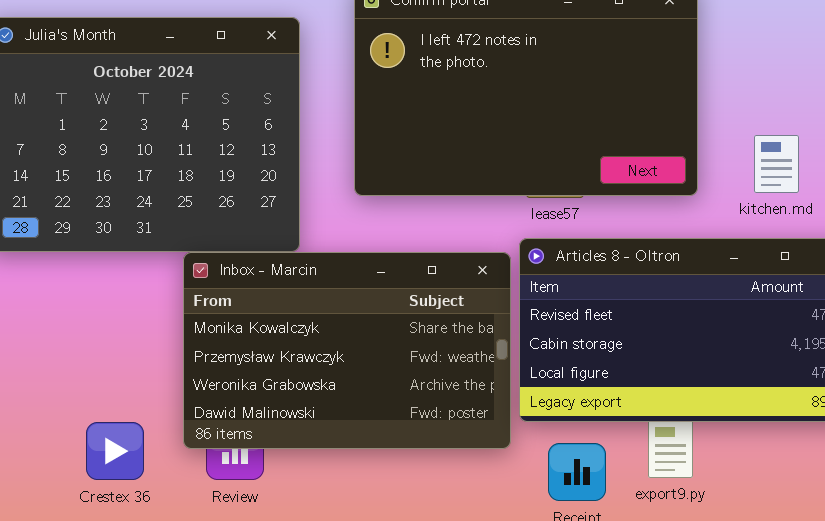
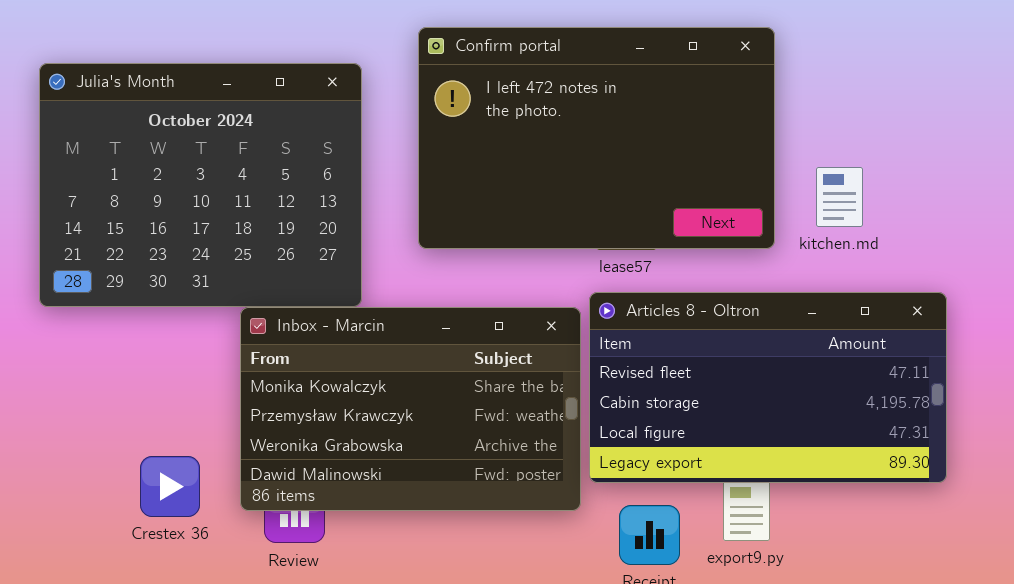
kitchen.md: [754,135,799,193] -> [816,167,863,227], moved
Crestex 36: [86,422,144,480] -> [140,456,200,517], moved

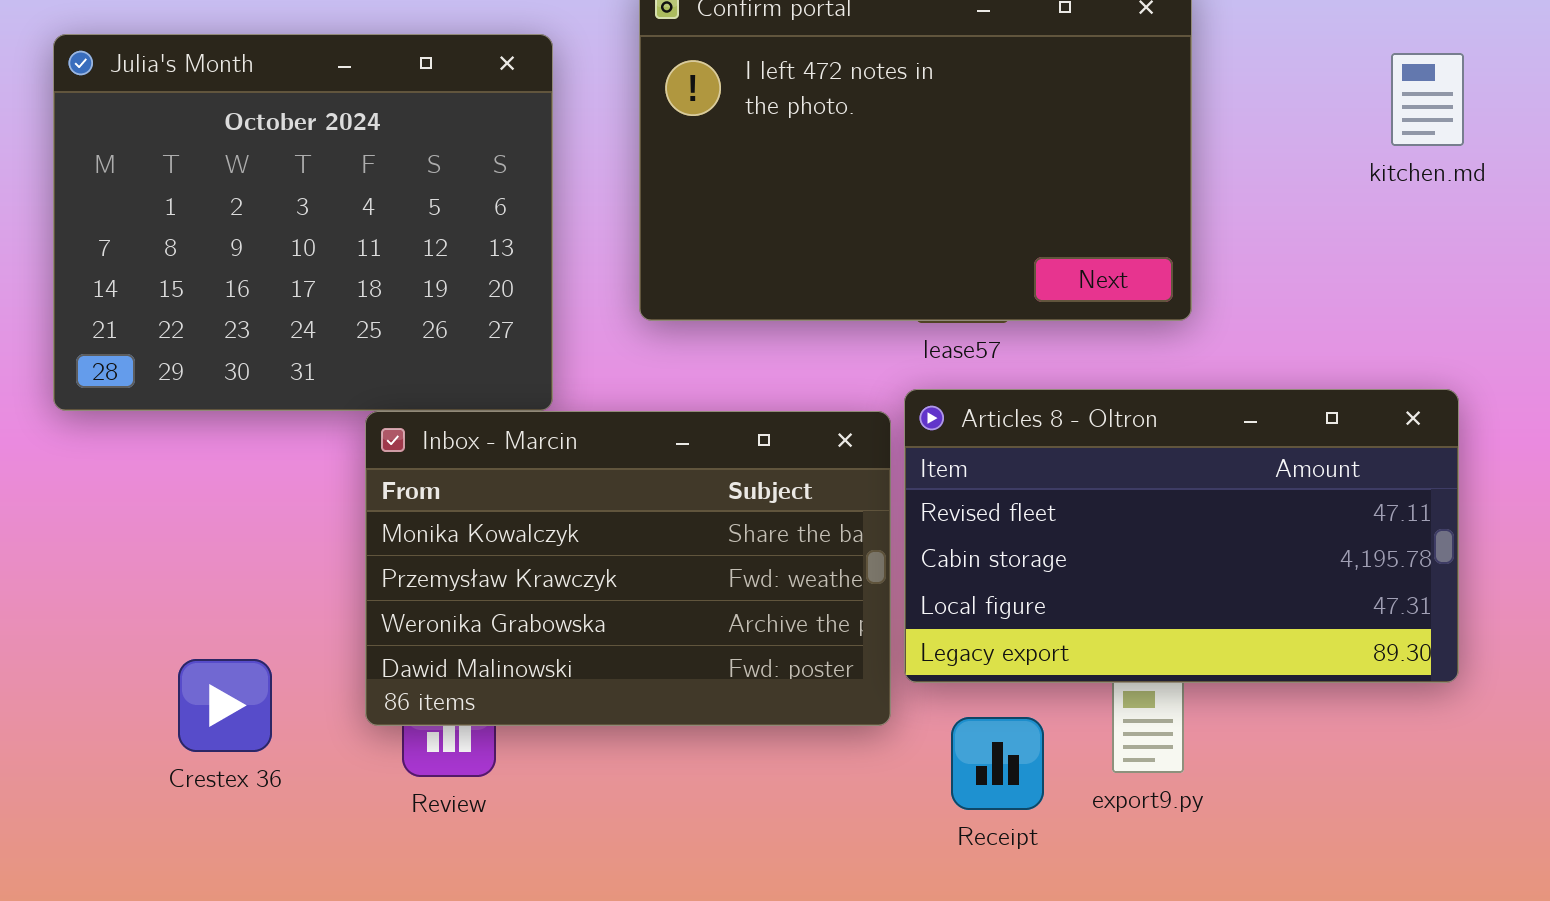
kitchen.md: [816,167,863,227] -> [1391,53,1464,146], moved
Crestex 36: [140,456,200,517] -> [178,659,272,752], moved

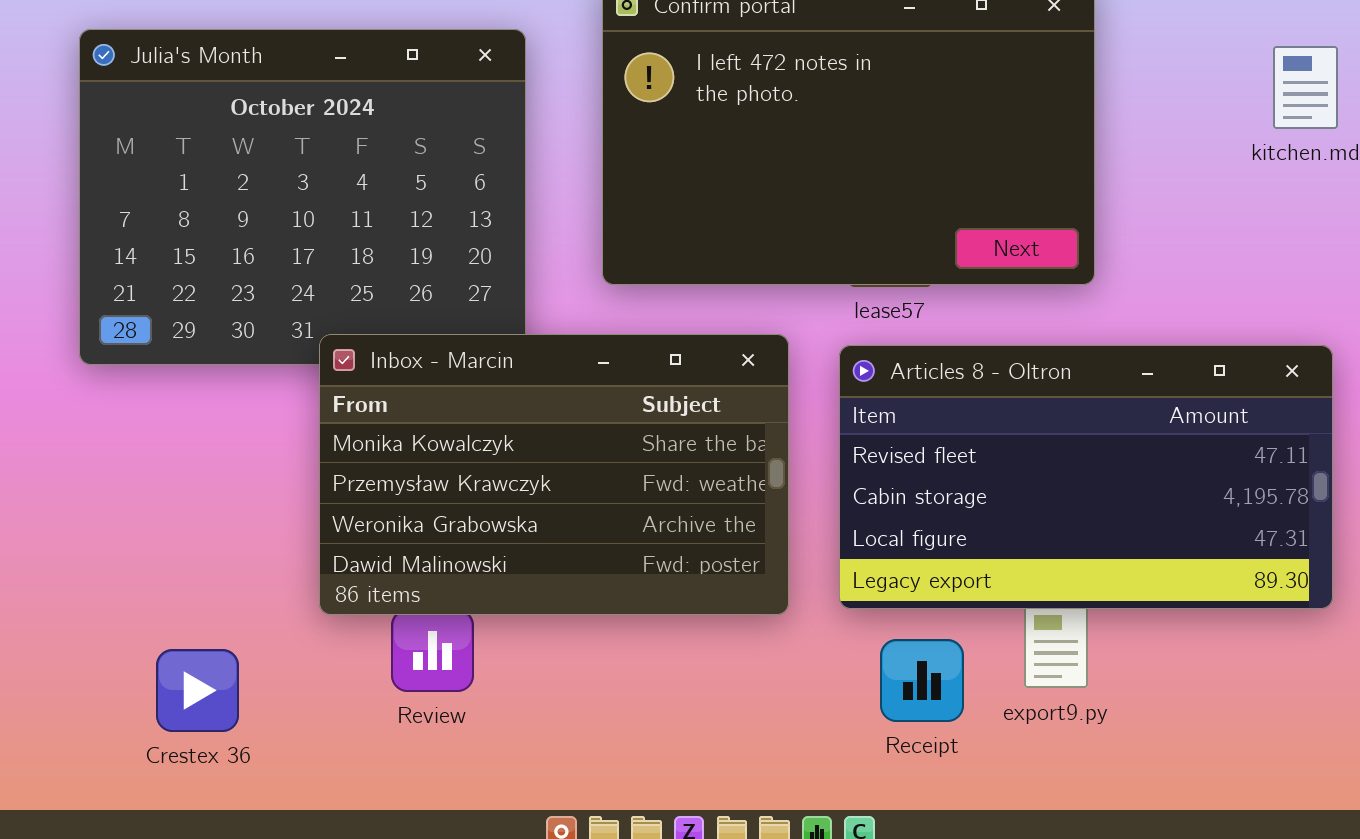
Inbox - Marcin: [365,411,891,726] -> [319,334,789,615], moved
Crestex 36: [178,659,272,752] -> [156,649,239,732], moved

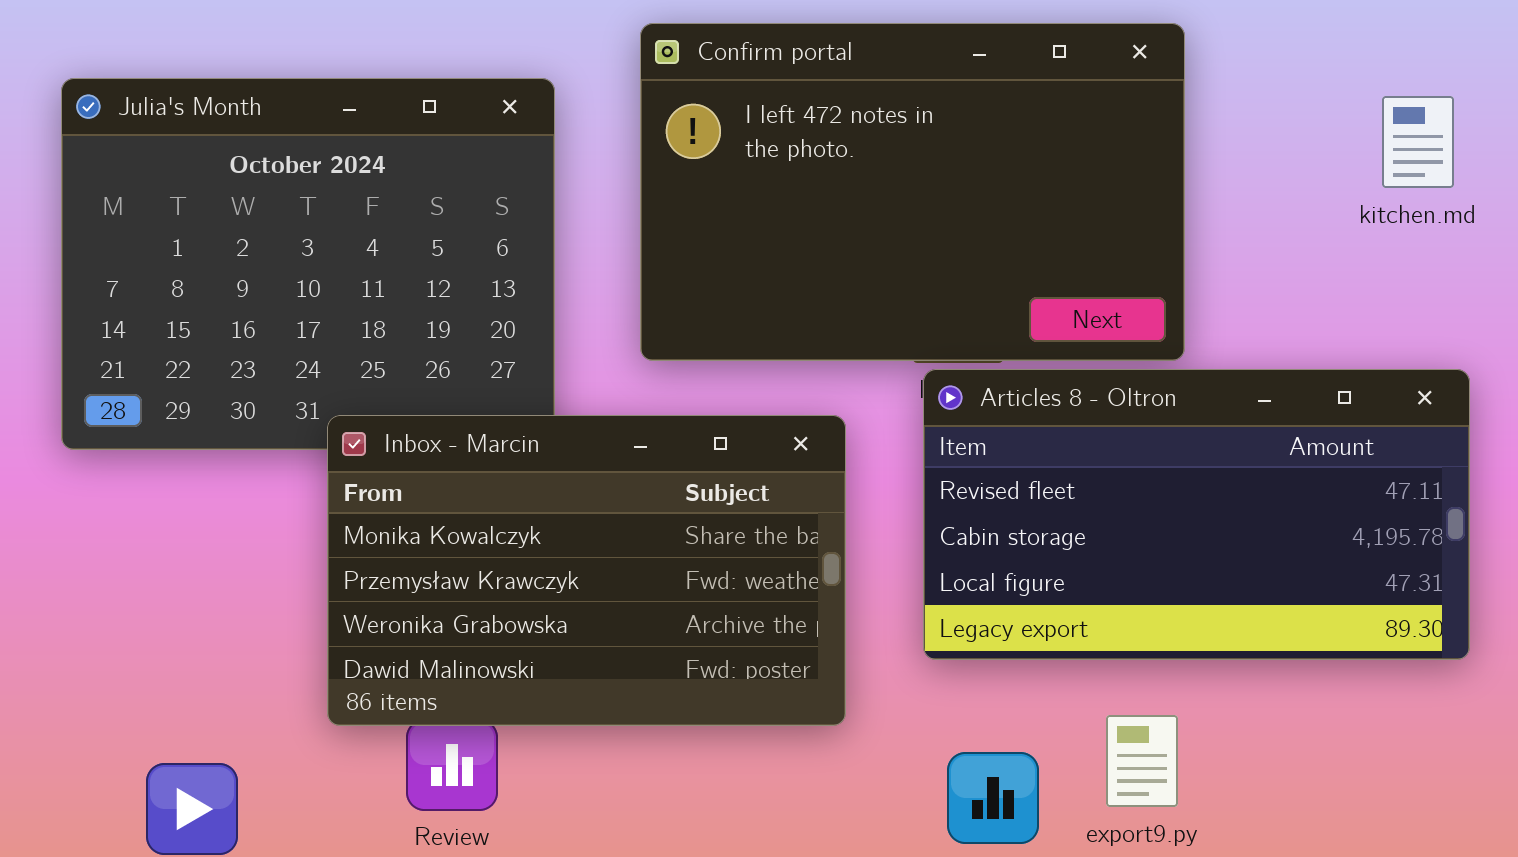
Articles 8 - Oltron: [839,345,1333,609] -> [923,369,1470,660], moved

